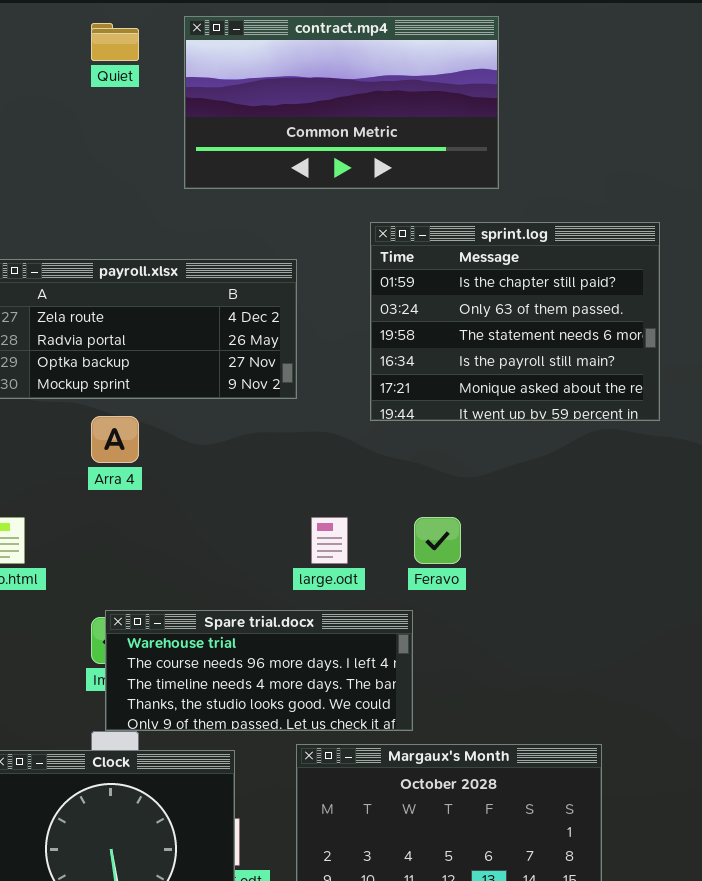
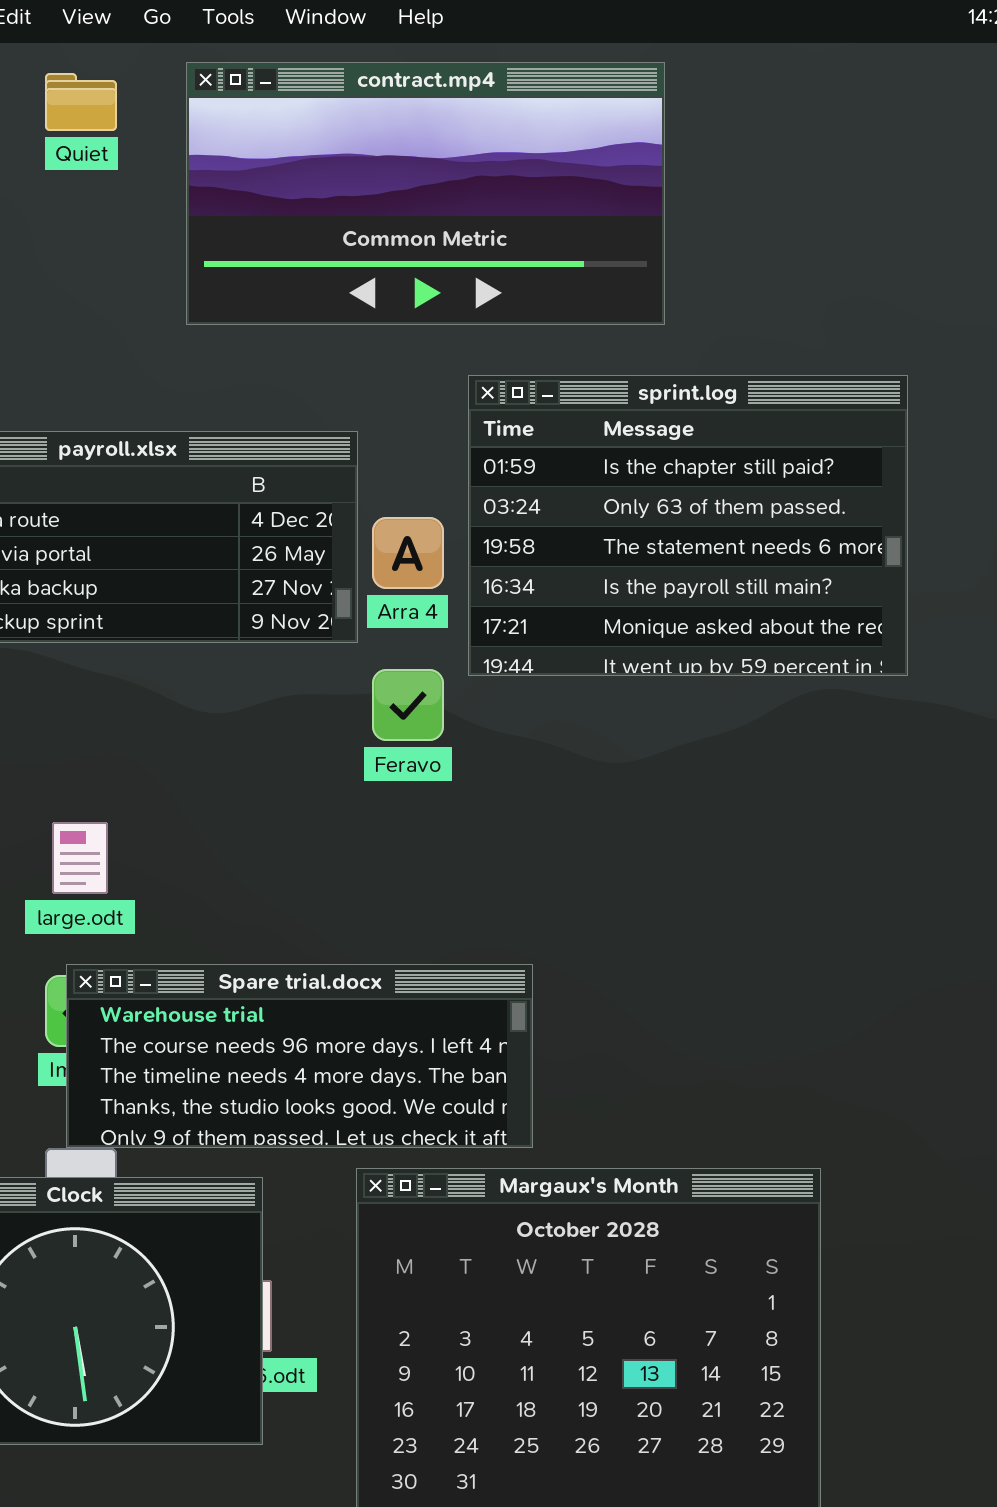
Arra 4: [91,416,139,463] -> [372,517,444,589], moved
large.odt: [311,517,348,564] -> [52,822,108,894], moved
Feravo: [414,517,461,564] -> [372,669,444,741], moved

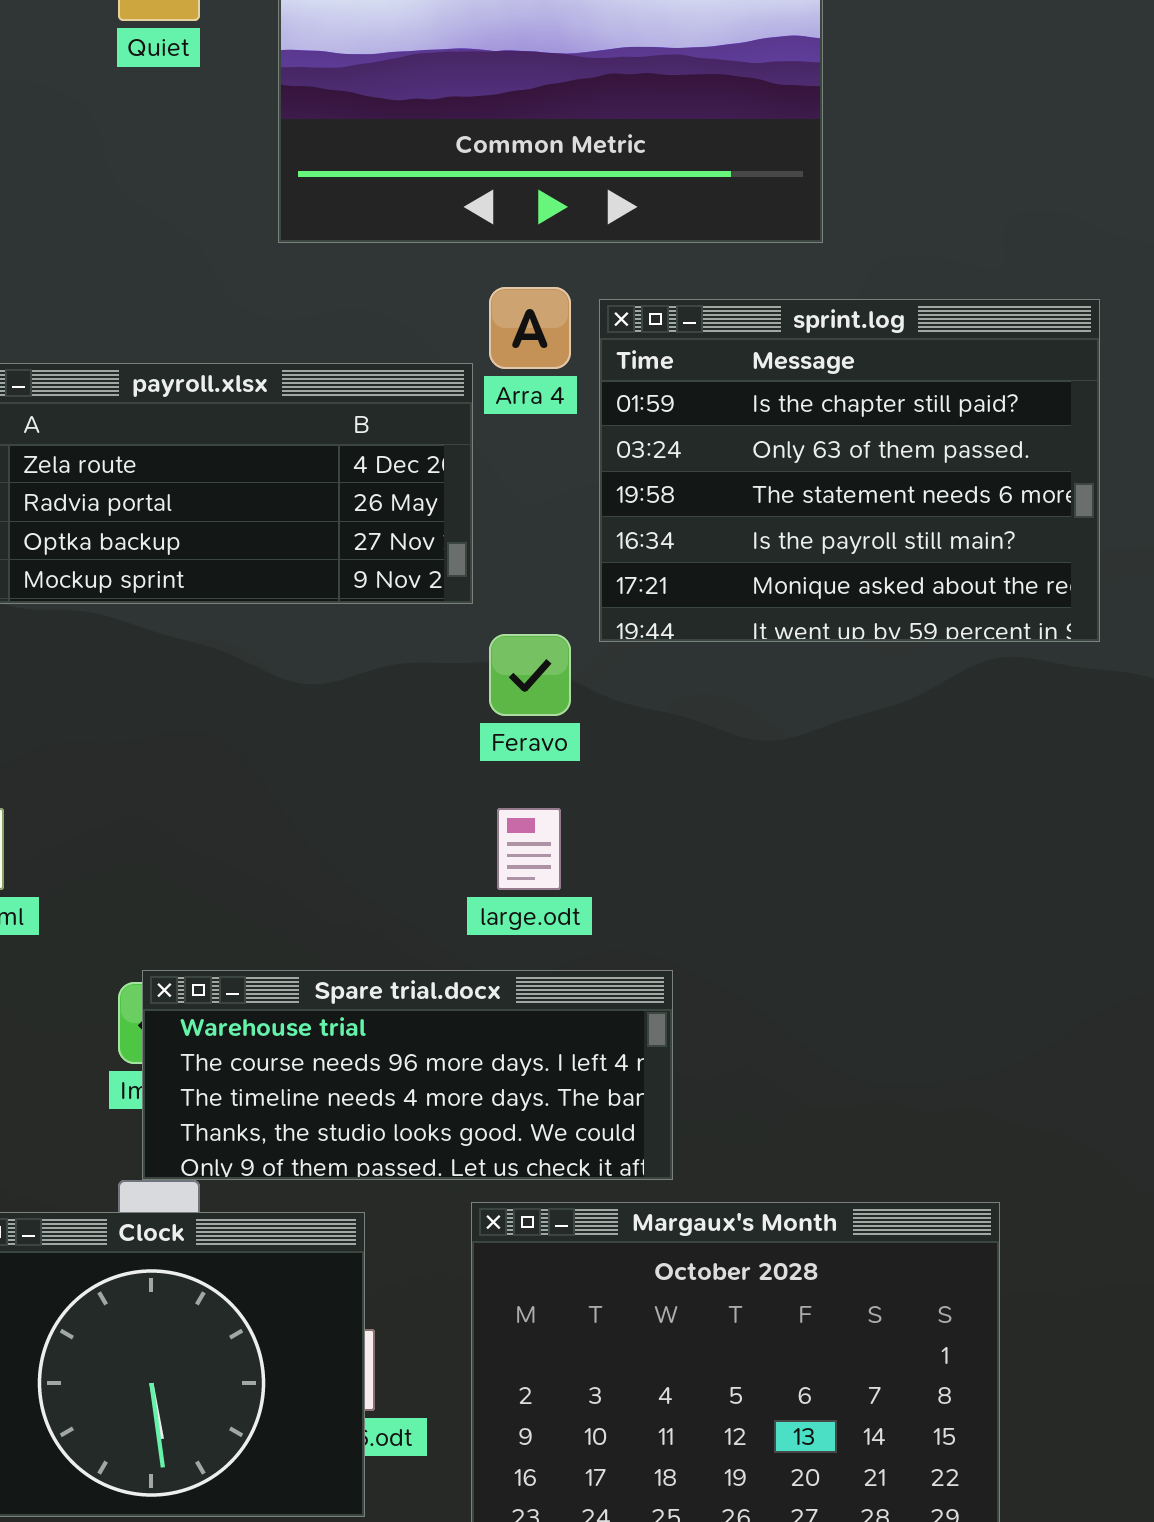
Arra 4: [372,517,444,589] -> [489,287,571,369], moved
large.odt: [52,822,108,894] -> [497,808,561,890], moved

